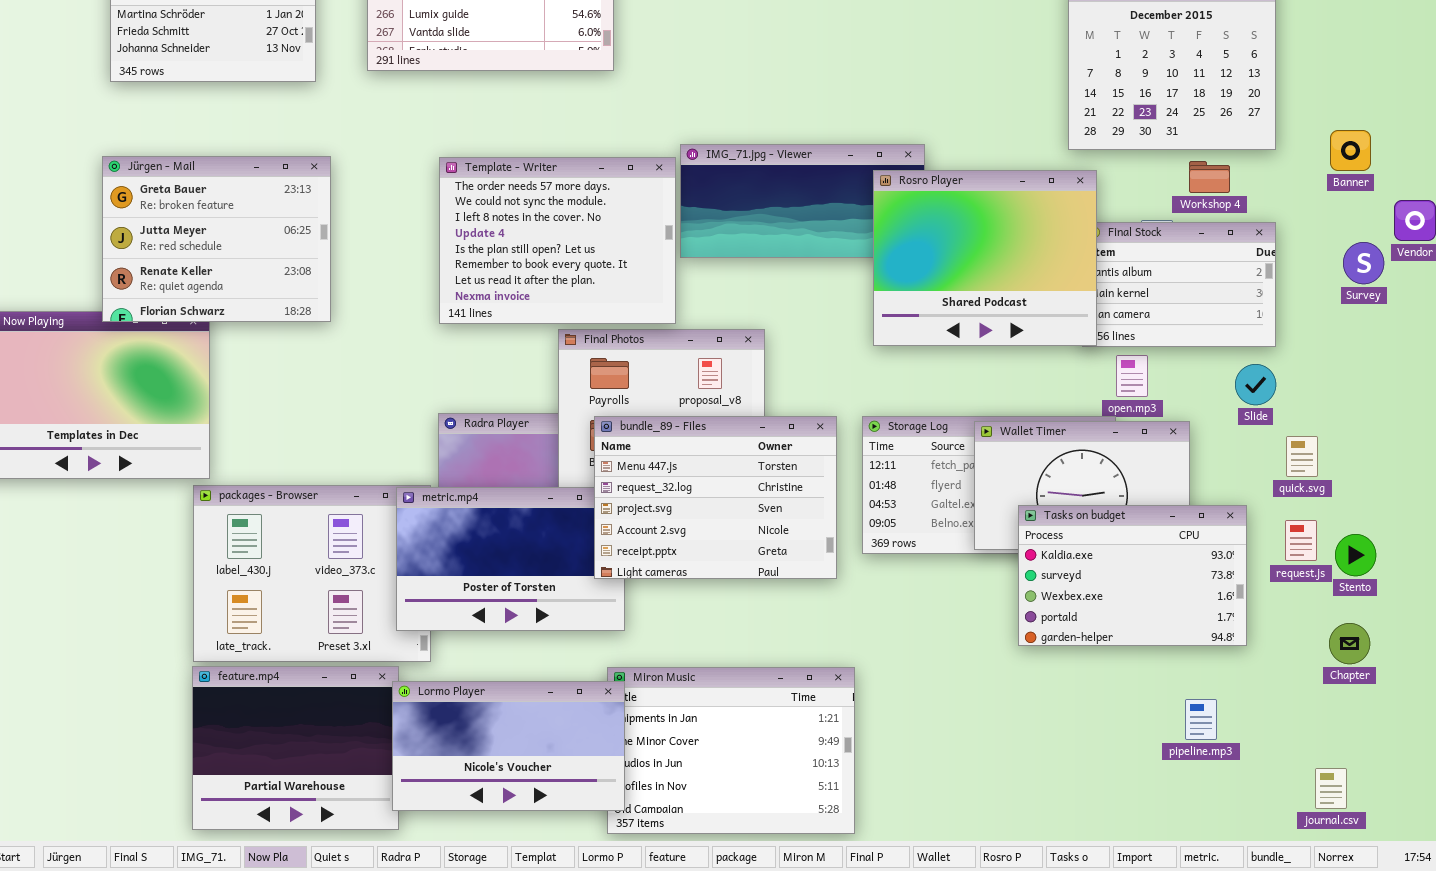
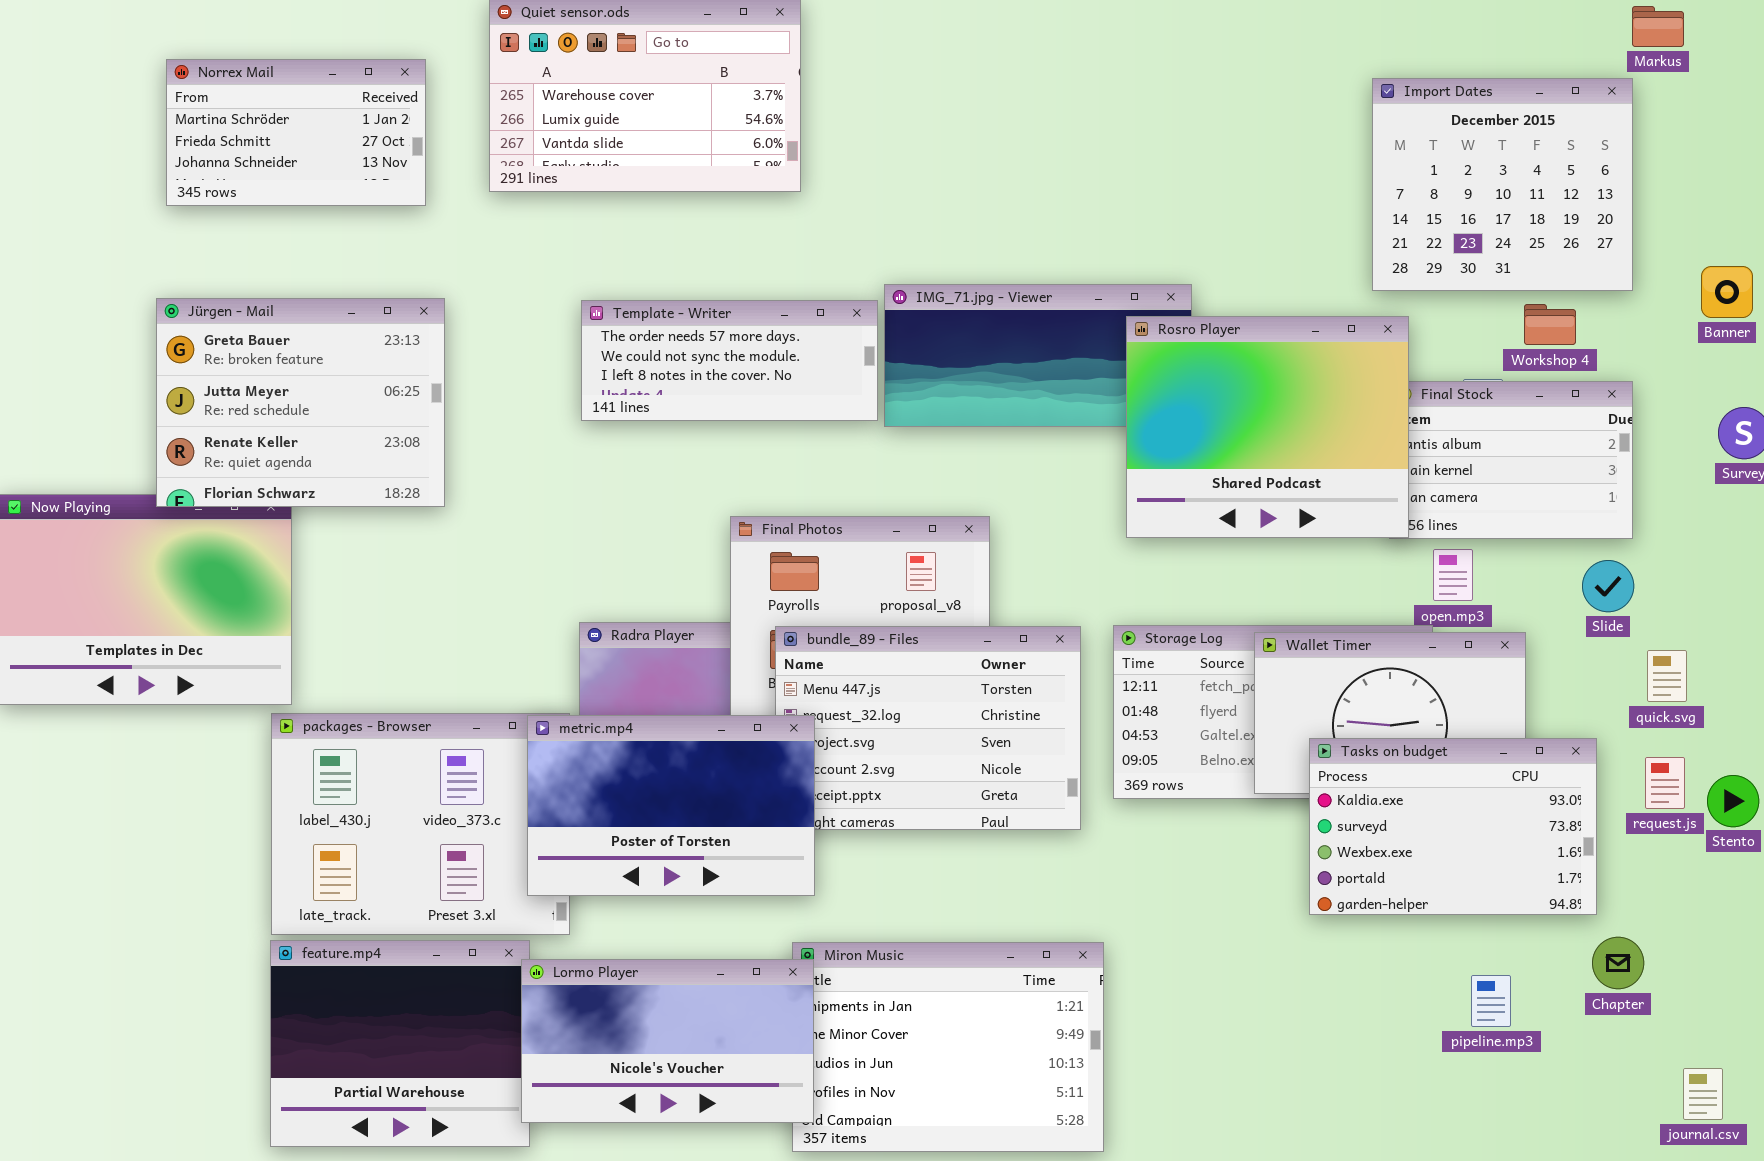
Template - Writer: [439,157,676,324] -> [581,300,878,421], resized
metric.mp4: [396,487,625,631] -> [527,715,815,896], raised
Chapter: [1329,623,1370,664] -> [1592,937,1644,989], moved
pipeline.mp3: [1185,699,1217,740] -> [1471,975,1511,1027], moved

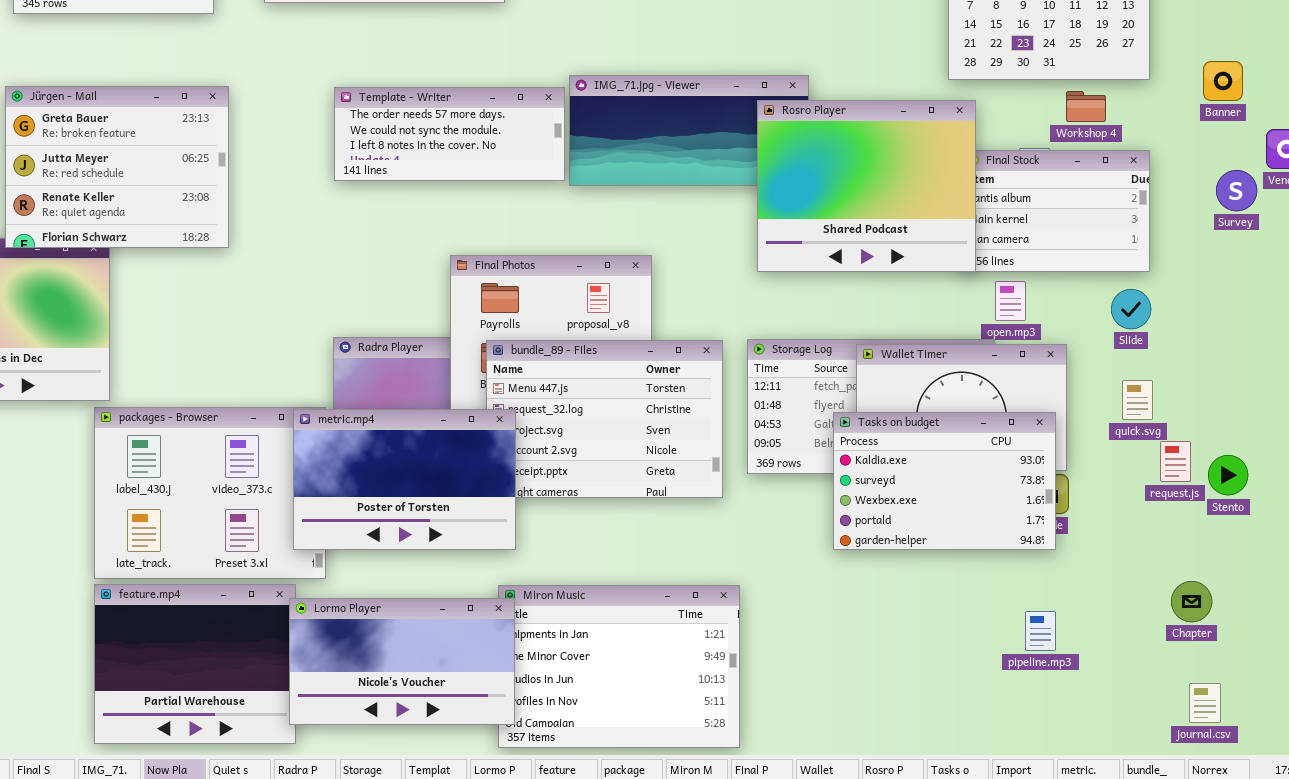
quick.svg: [1647,650,1687,702] -> [1122,380,1153,420], moved
Tasks on budget: [1309,738,1597,915] -> [833,412,1056,550], moved
Chapter: [1592,937,1644,989] -> [1171,581,1212,622], moved

